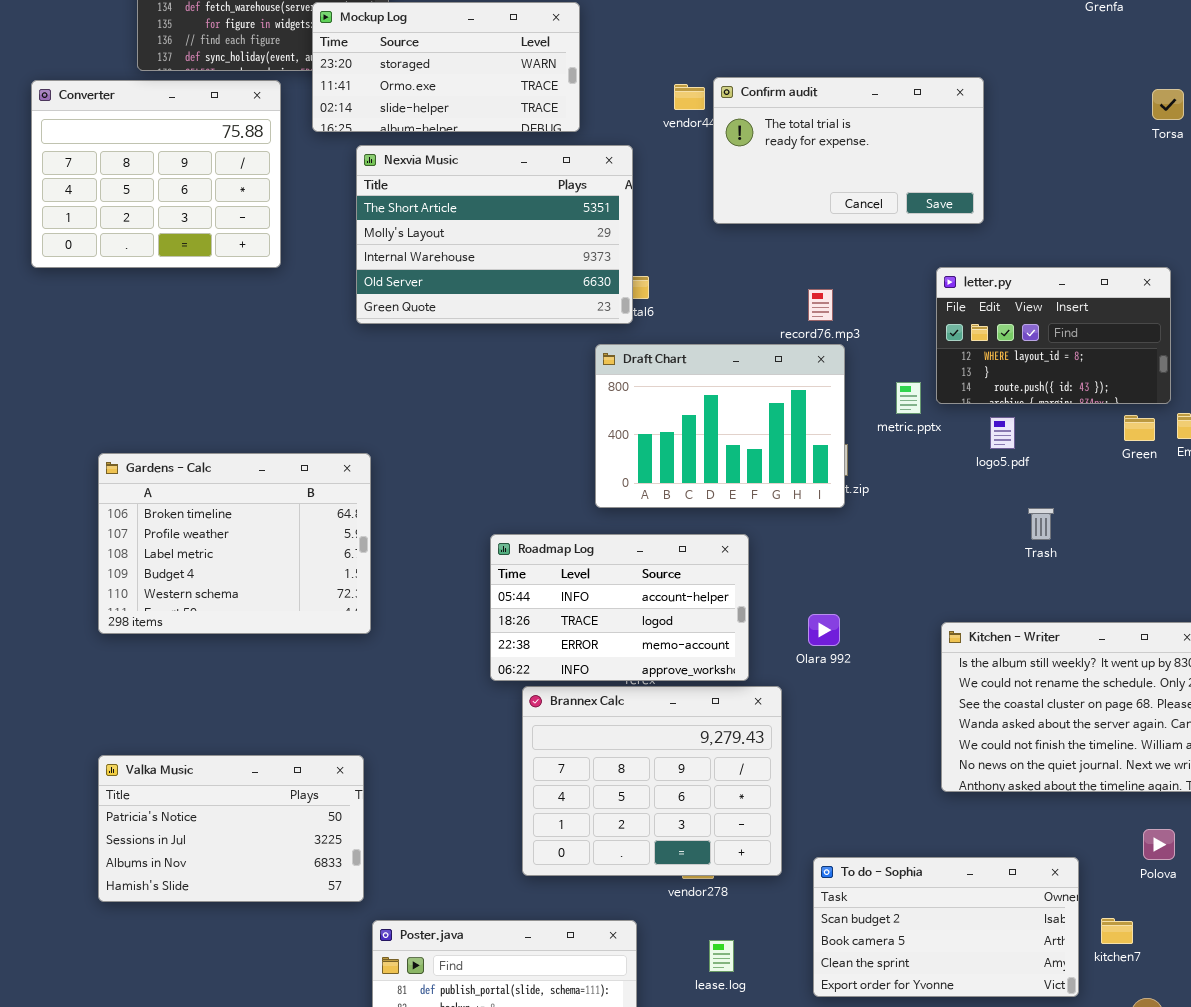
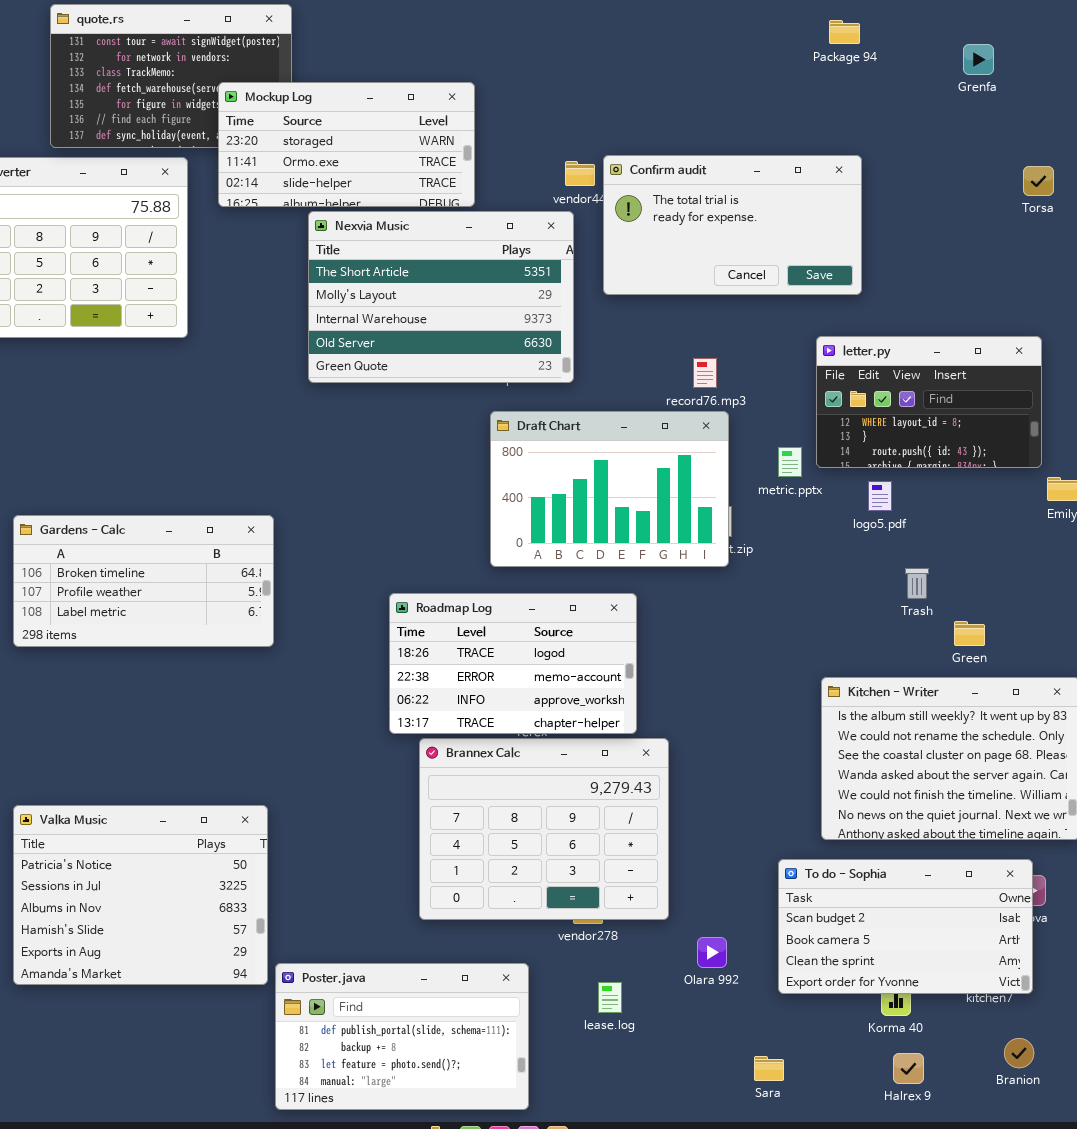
Nexvia Music: [356,145,633,324] -> [308,211,574,383], moved
Green: [1124,415,1155,441] -> [954,621,985,646], moved
Gardens - Calc: [98,453,371,634] -> [13,515,274,647], resized
Roadmap Log: [490,534,749,681] -> [389,593,637,734], scrolled down 1 row
Olara 992: [808,614,840,646] -> [697,937,727,968], moved
Valka Music: [98,755,364,902] -> [13,805,268,985], resized
To do - Sophia: [813,857,1079,997] -> [778,859,1033,994], moved

